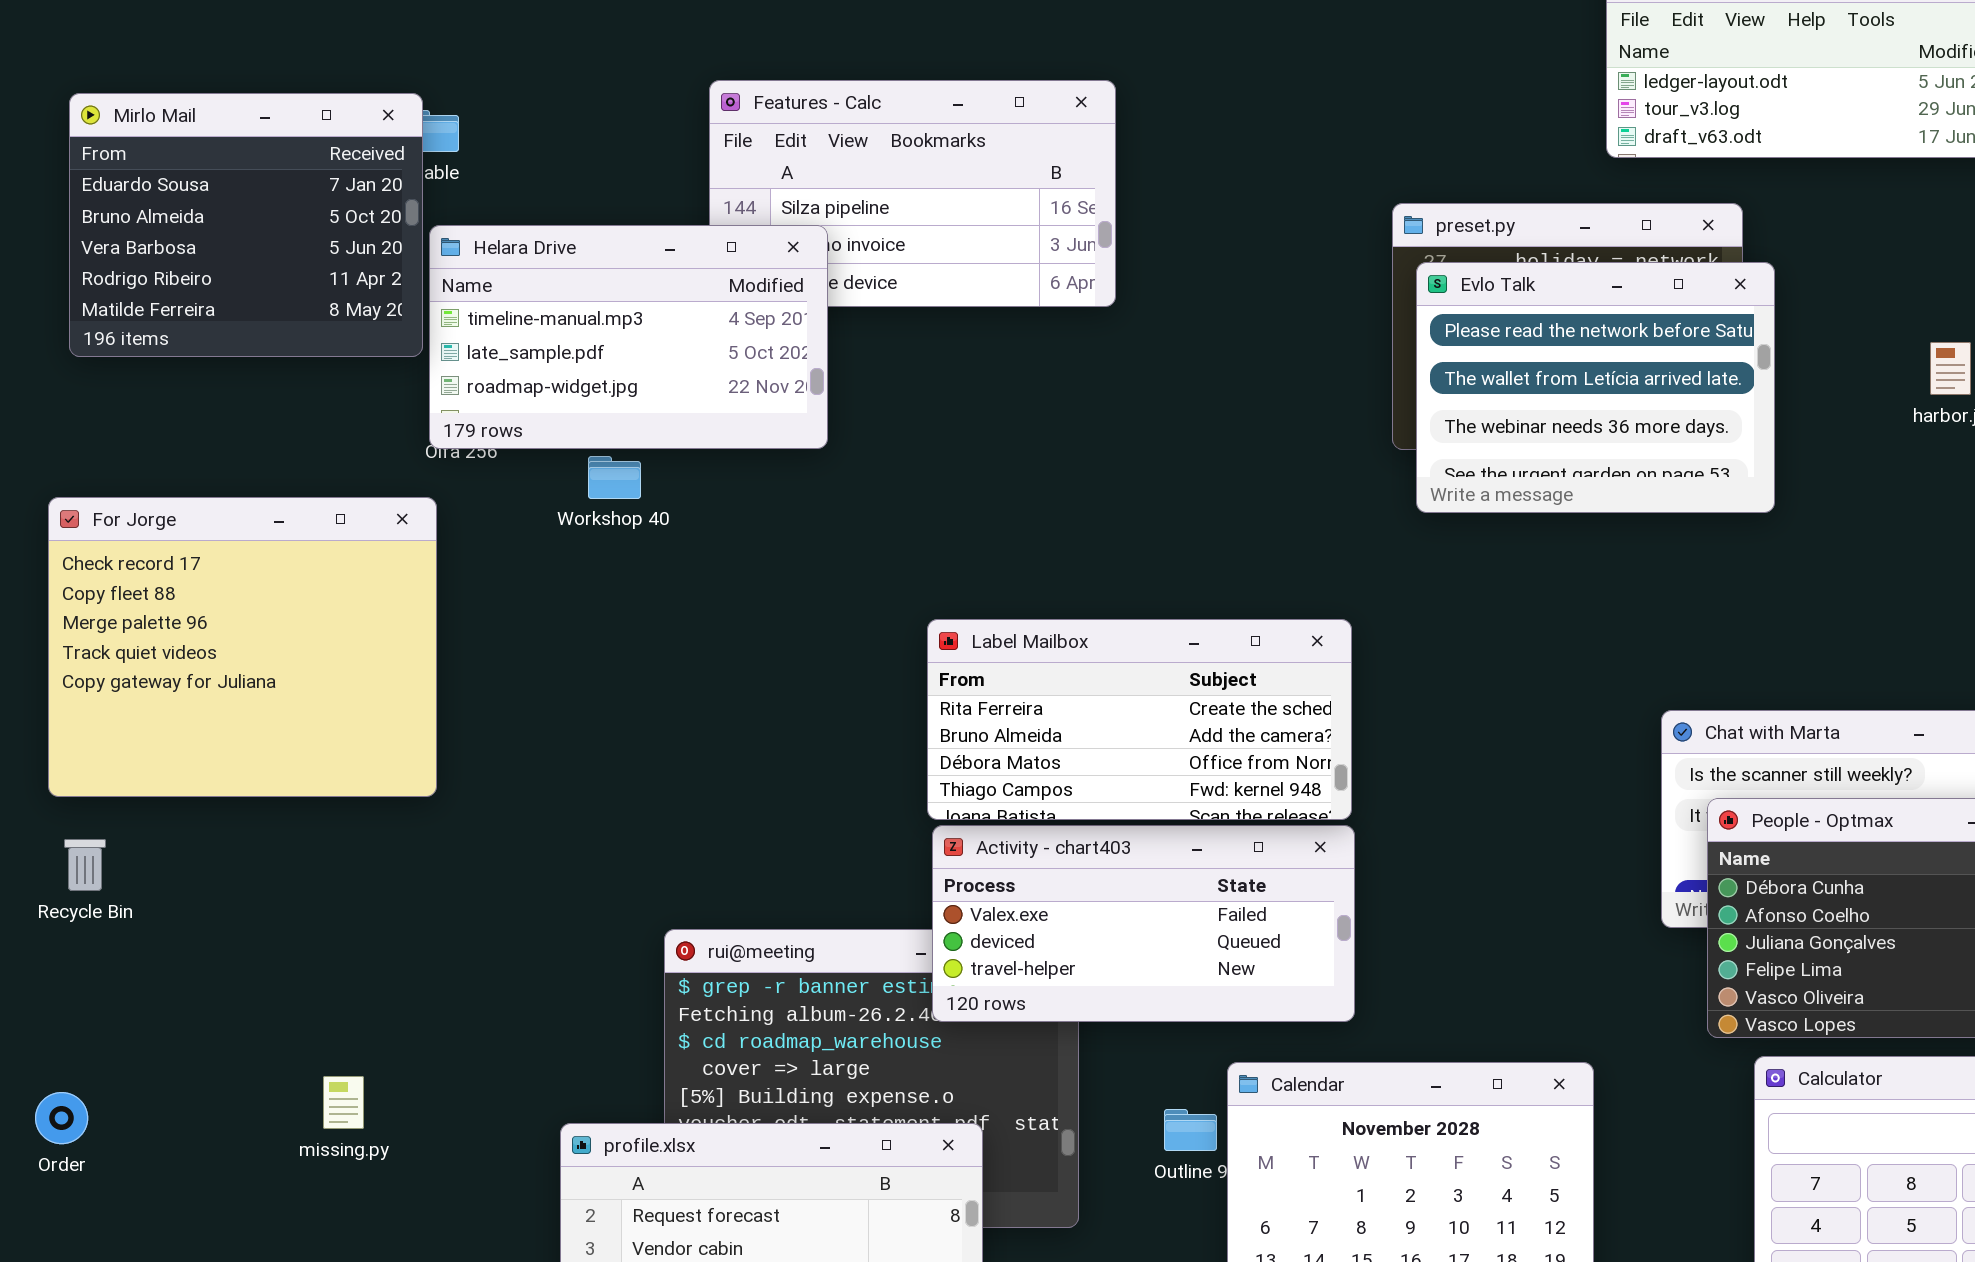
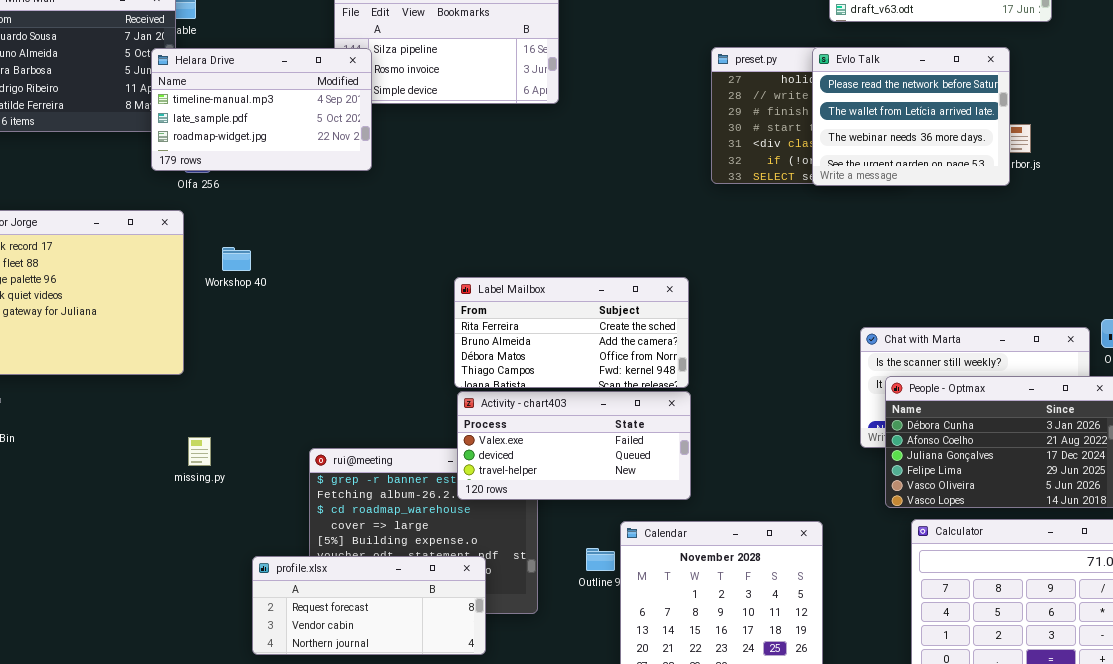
Helara Drive: [429,225,828,449] -> [151,48,372,171], moved
Evlo Talk: [1416,262,1775,513] -> [812,47,1010,186], moved
Workshop 40: [588,456,641,499] -> [222,247,251,271], moved
missing.py: [323,1076,364,1129] -> [188,437,211,466], moved

